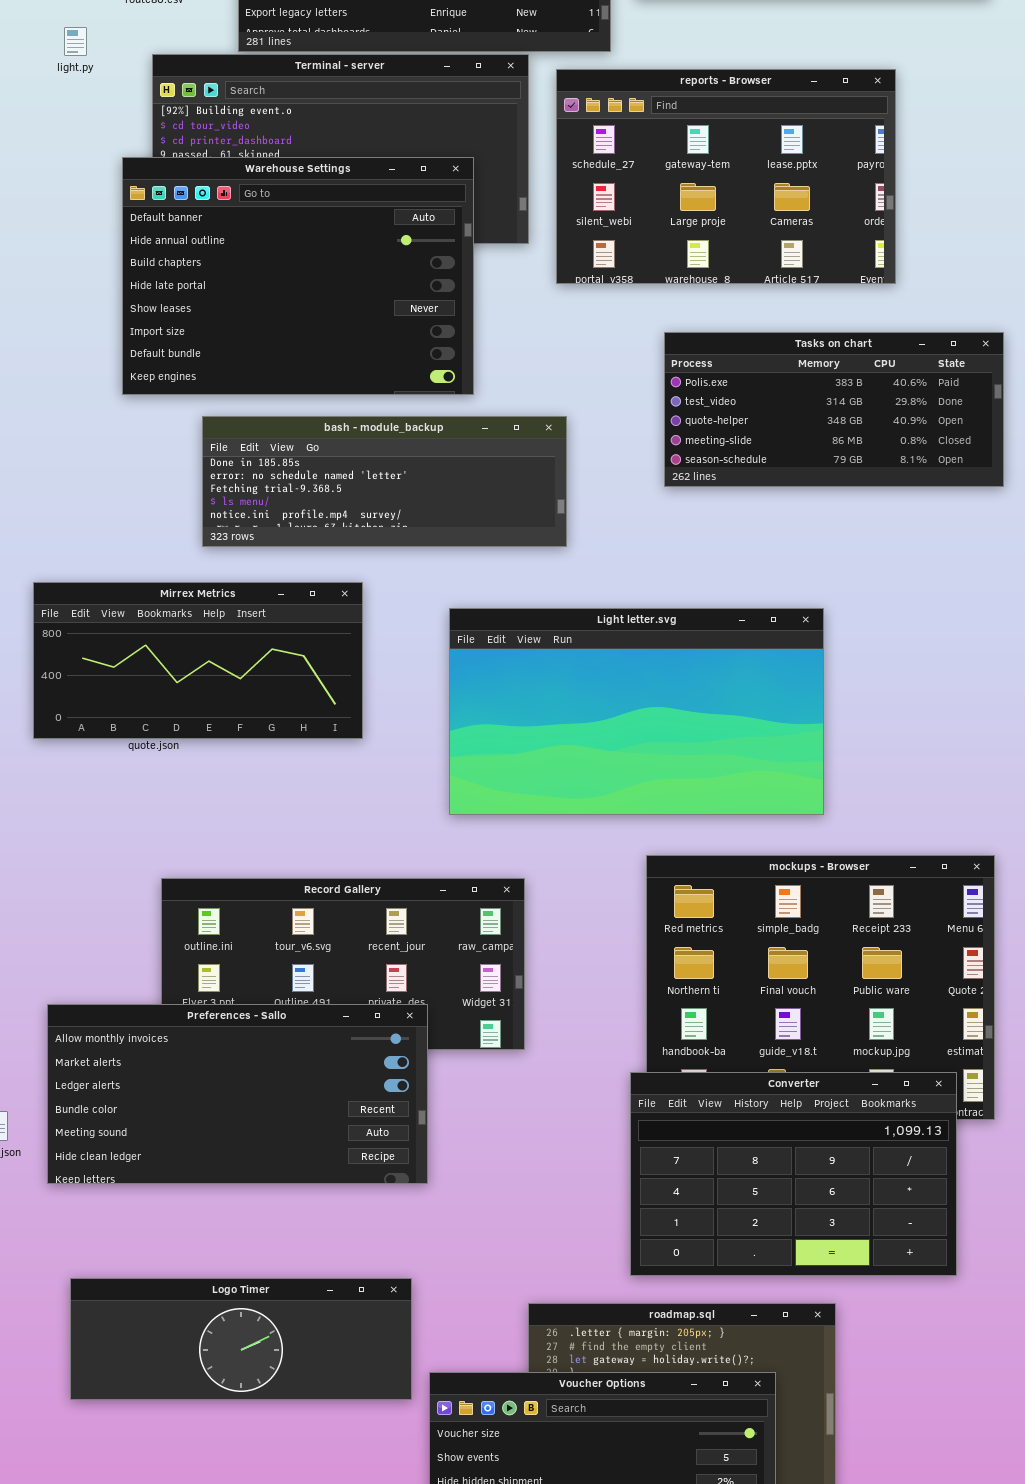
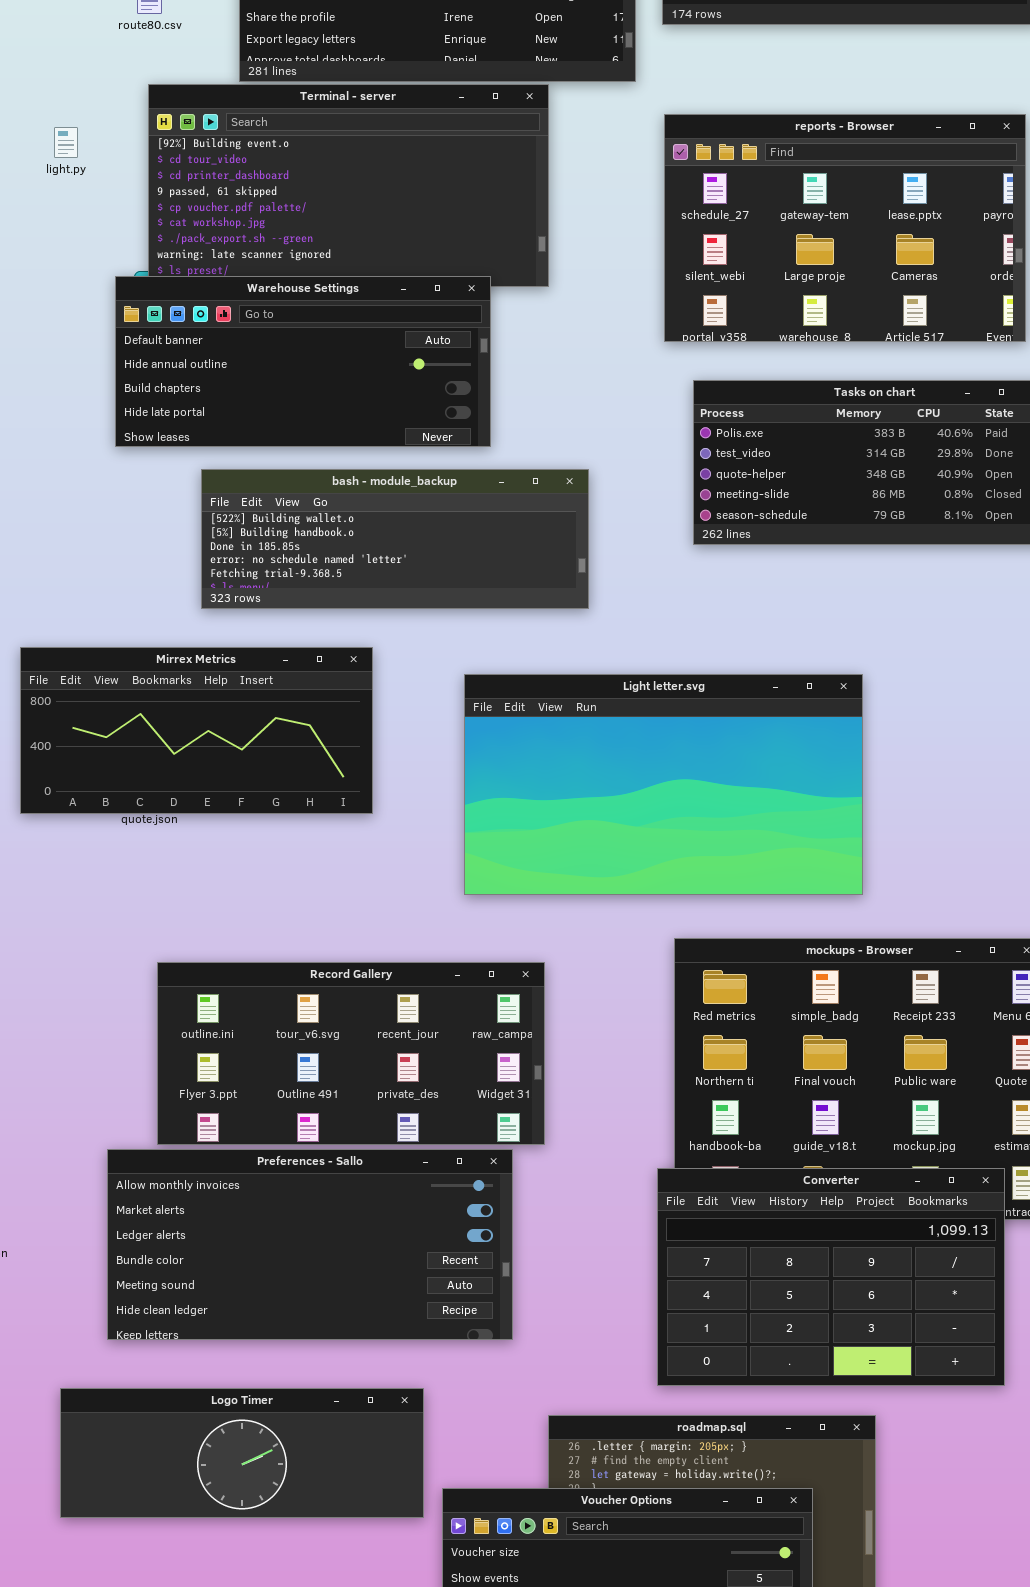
light.py: [64,27,87,56] -> [54,127,78,158], moved
reports - Browser: [556,69,896,284] -> [664,114,1026,342], moved
Warehouse Settings: [122,157,474,395] -> [115,276,491,447], resized
bash - module_backup: [202,416,567,547] -> [201,469,589,609], scrolled up 2 rows
Preferences - Sallo: [47,1004,428,1184] -> [107,1149,513,1340], moved

